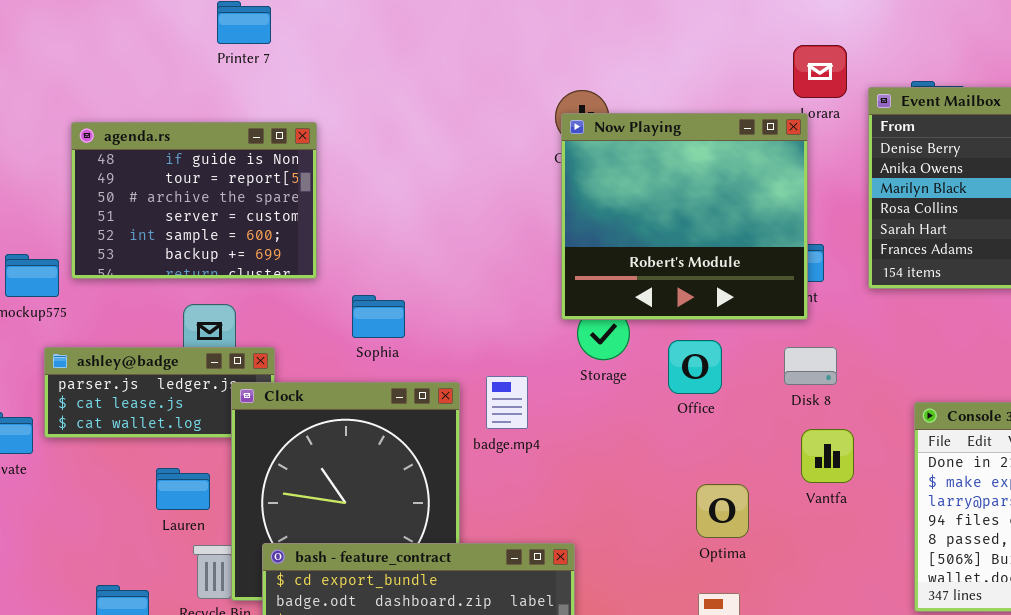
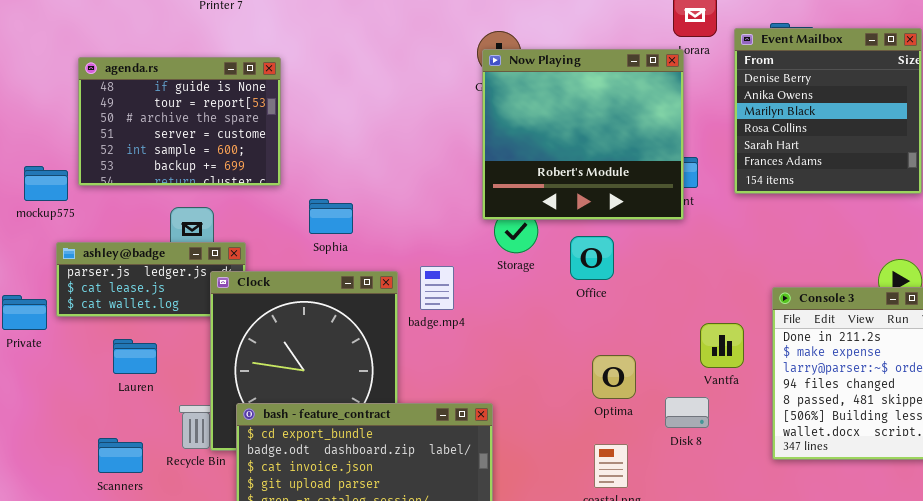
Disk 8: [784,347,837,385] -> [665,397,709,428], moved
Vantfa: [801,429,854,483] -> [700,323,744,368], moved
Lauren: [156,468,210,510] -> [113,339,157,374], moved

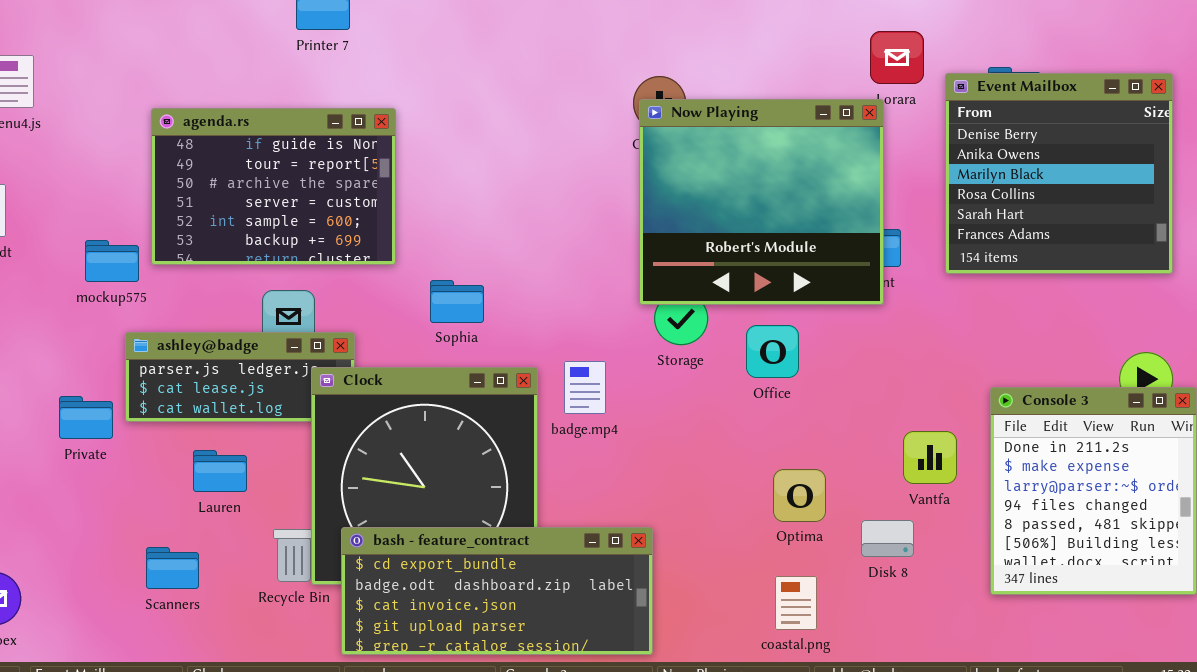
Scanners: [98,438,143,473] -> [146,547,199,589], moved

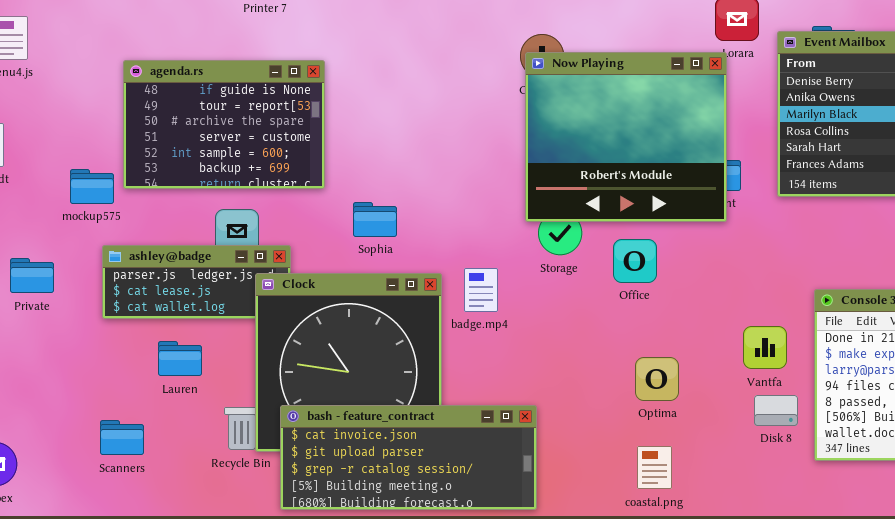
Private: [59,396,113,439] -> [10,258,54,293], moved
Disk 8: [861,520,914,557] -> [754,395,798,426], moved
bash - feature_contract: [341,527,653,655] -> [280,405,537,510], scrolled down 2 rows
Scanners: [146,547,199,589] -> [100,420,144,455], moved

